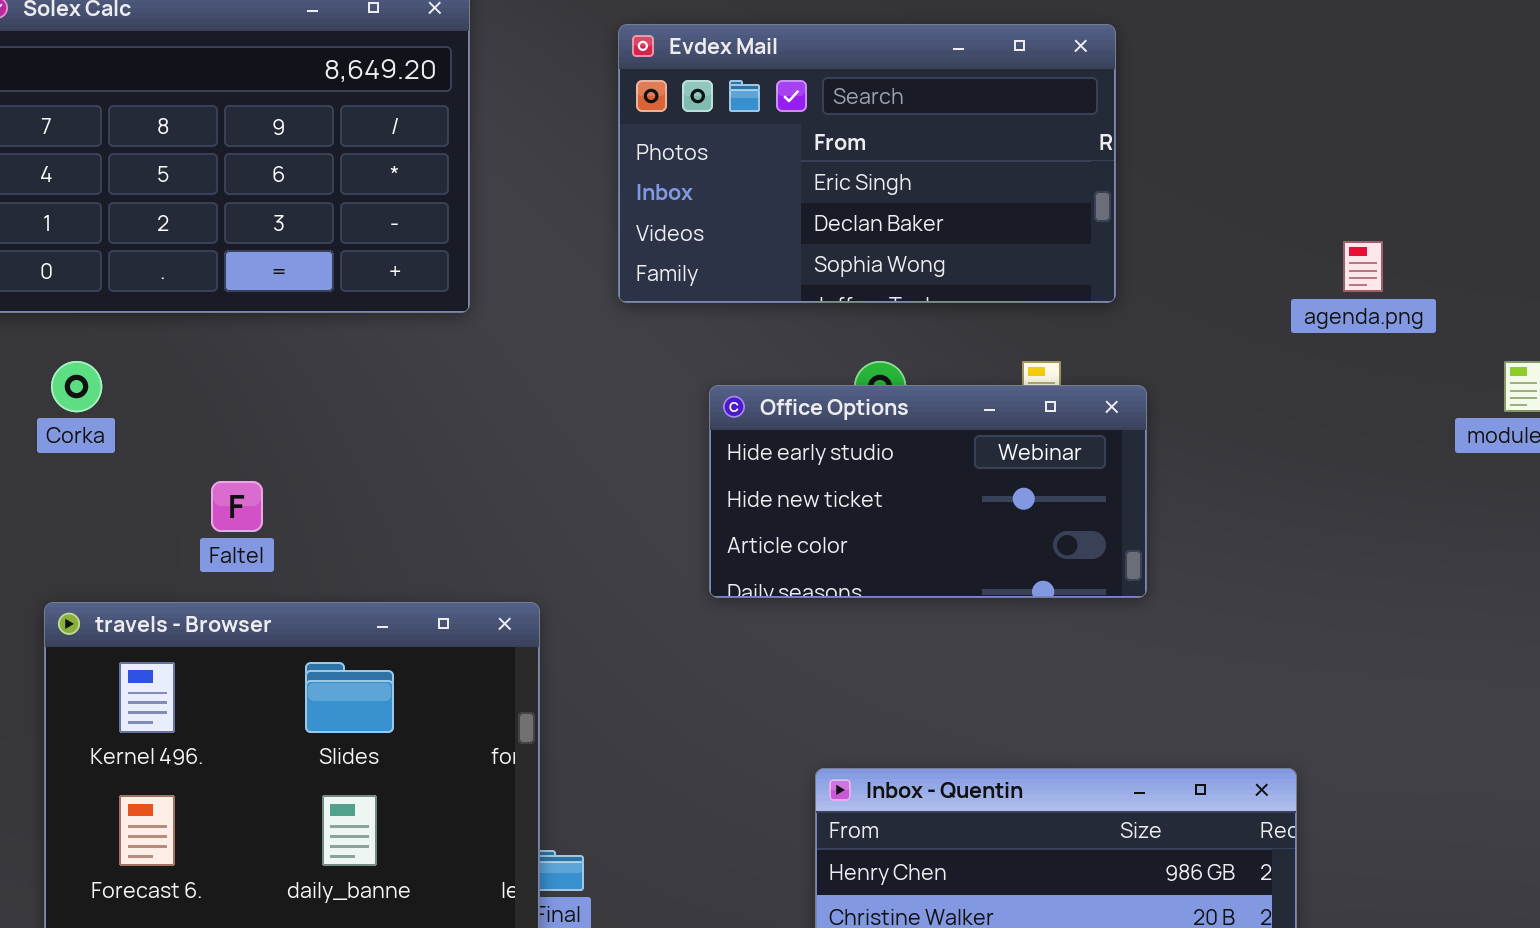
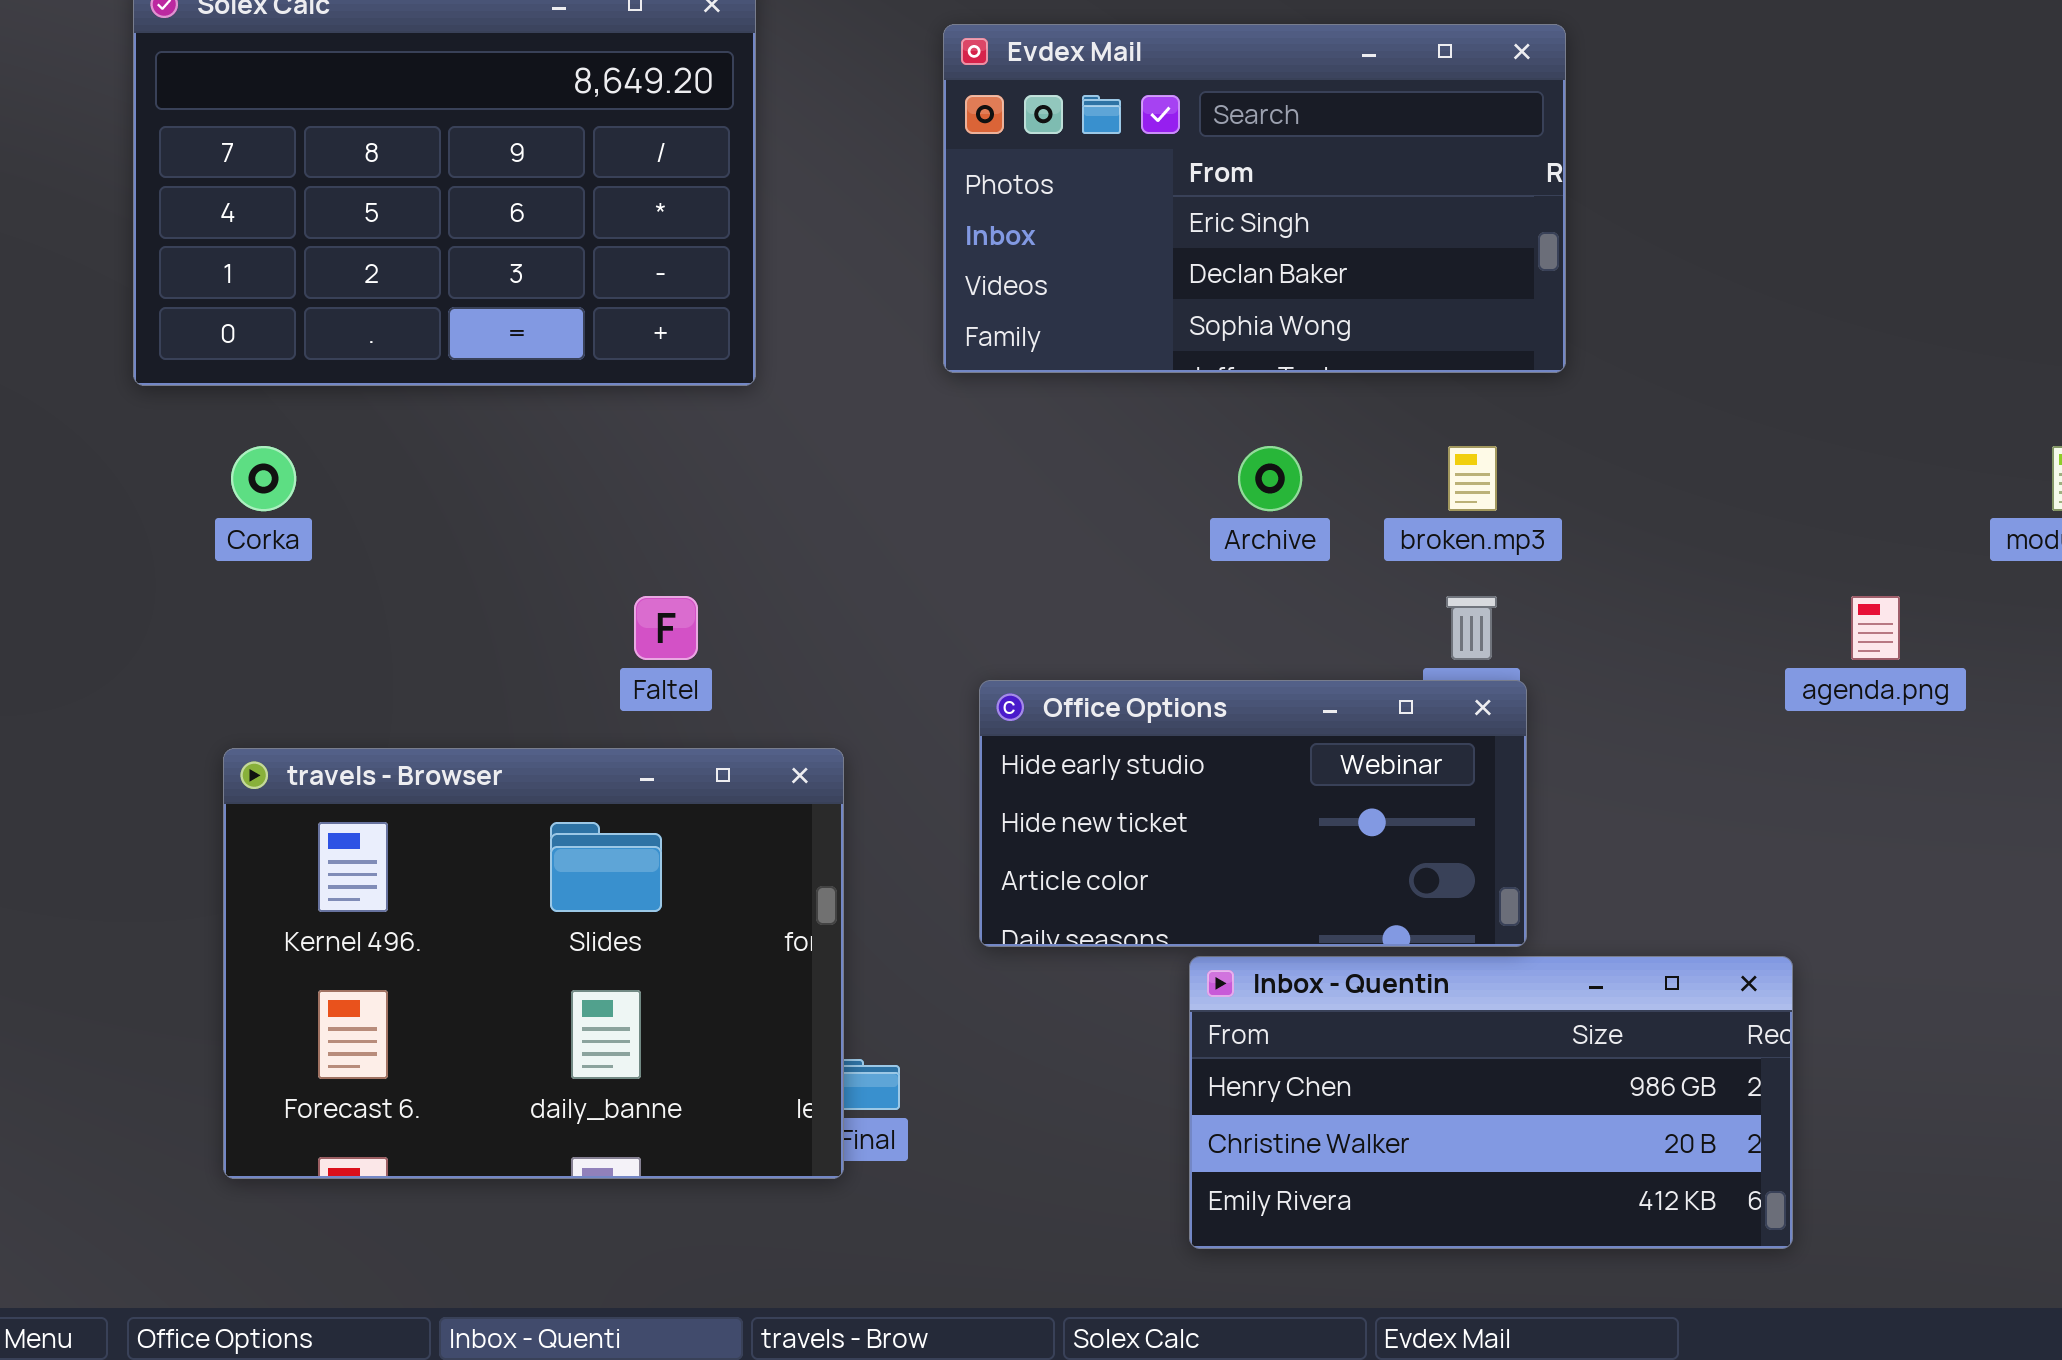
agenda.png: [1343,241,1383,292] -> [1851,596,1900,660], moved
Office Options: [709,385,1147,598] -> [979,680,1527,947], moved
Faltel: [211,481,263,532] -> [634,596,698,660], moved

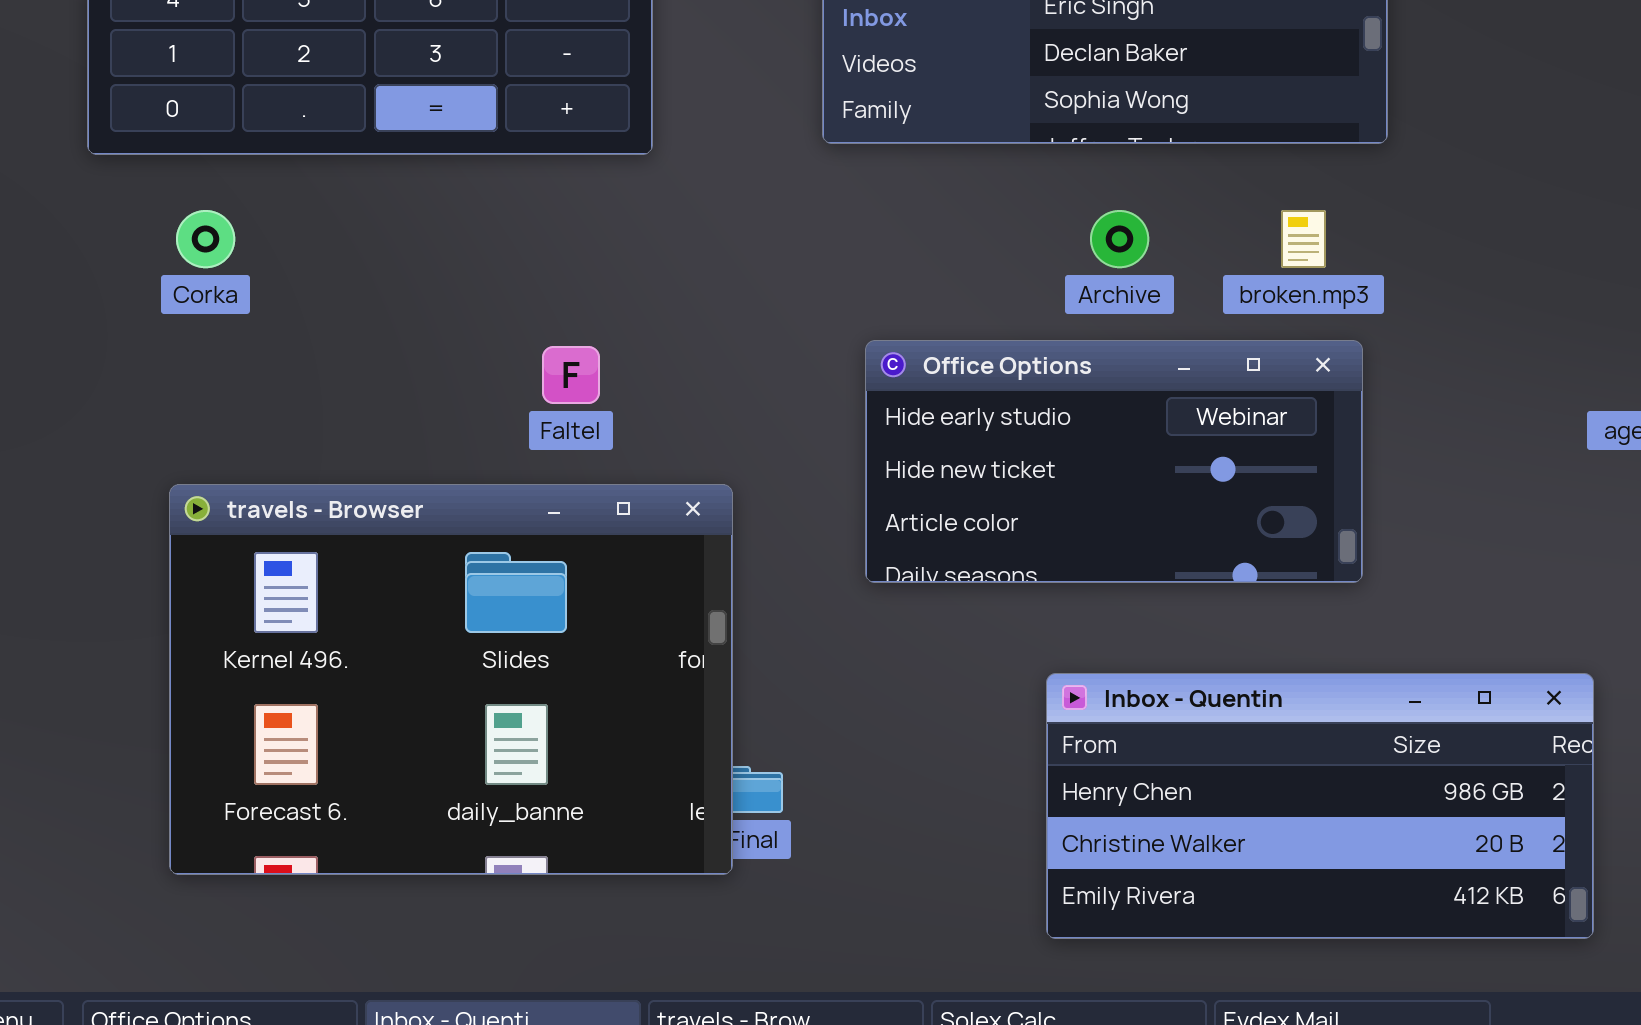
Office Options: [979,680,1527,947] -> [865,340,1363,583], moved

